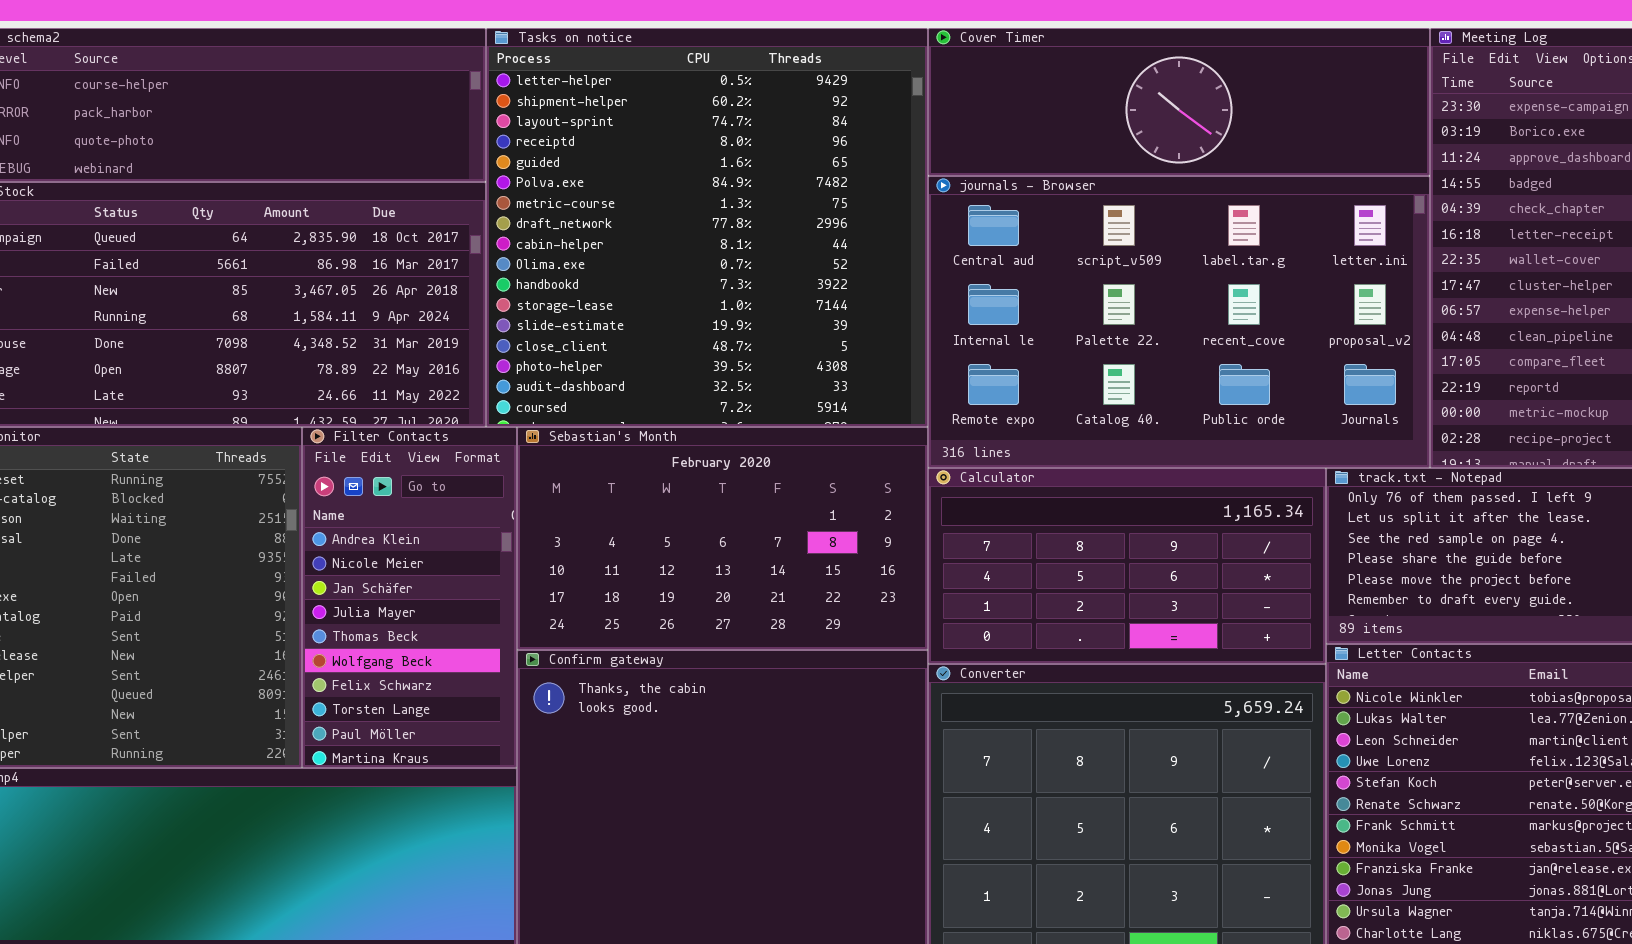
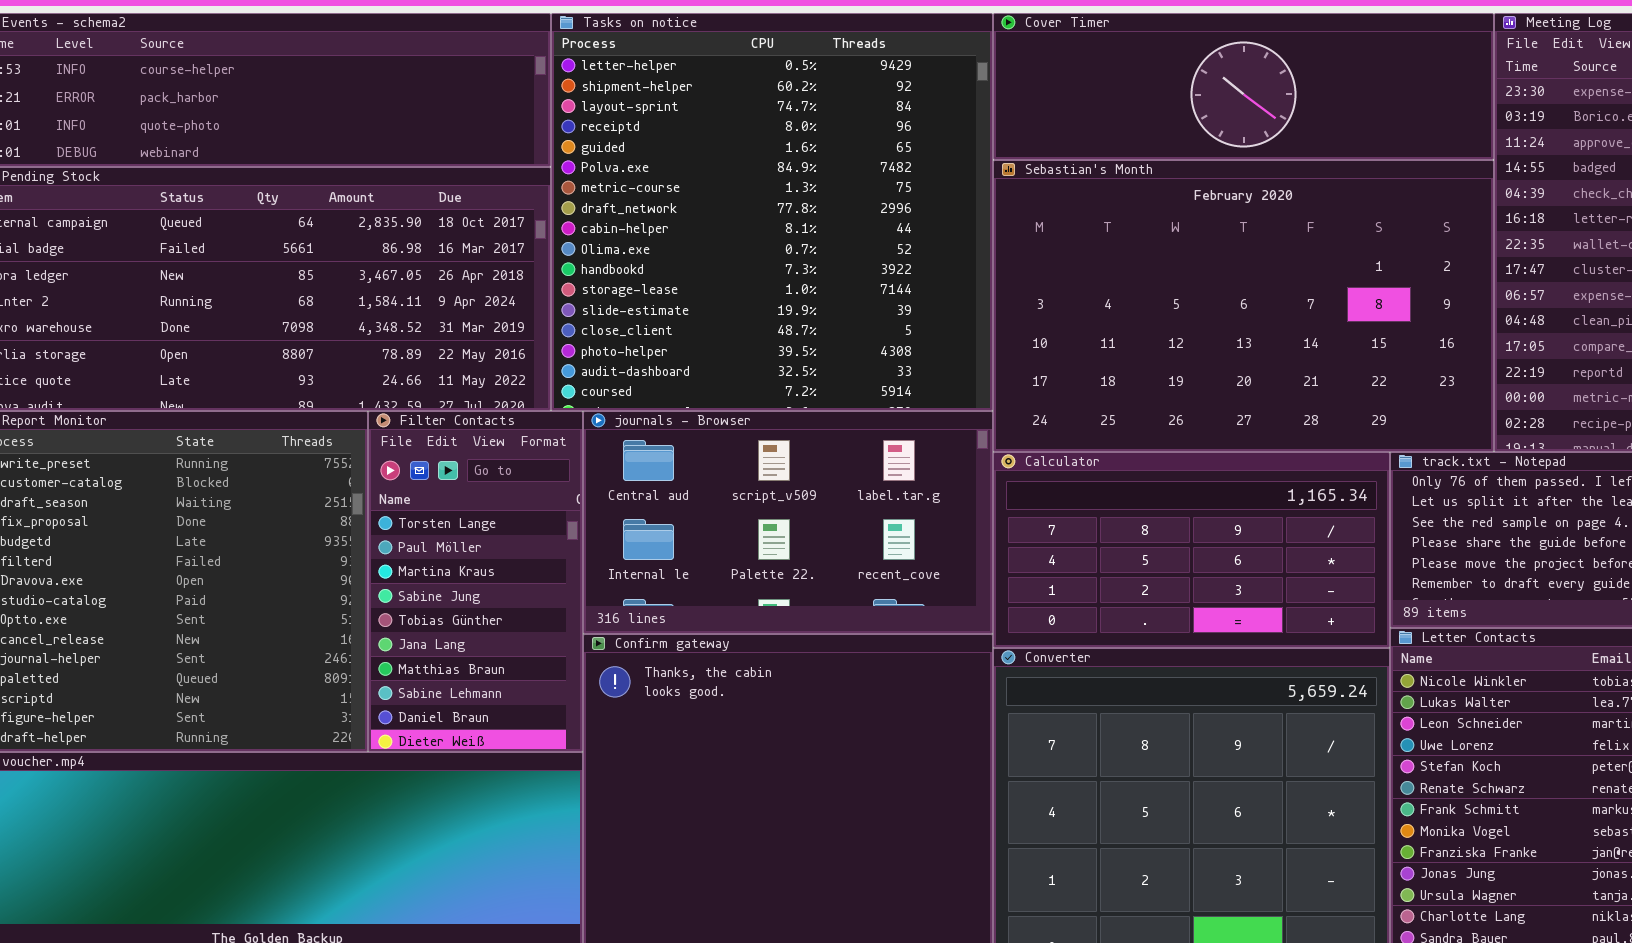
journals - Browser: [928,176,1430,468] -> [583,411,993,634], moved, resized
Filter Contacts: [302,427,517,768] -> [368,411,583,752], scrolled down 7 rows
Sebastian's Month: [517,427,928,650] -> [993,160,1494,452], moved, resized

